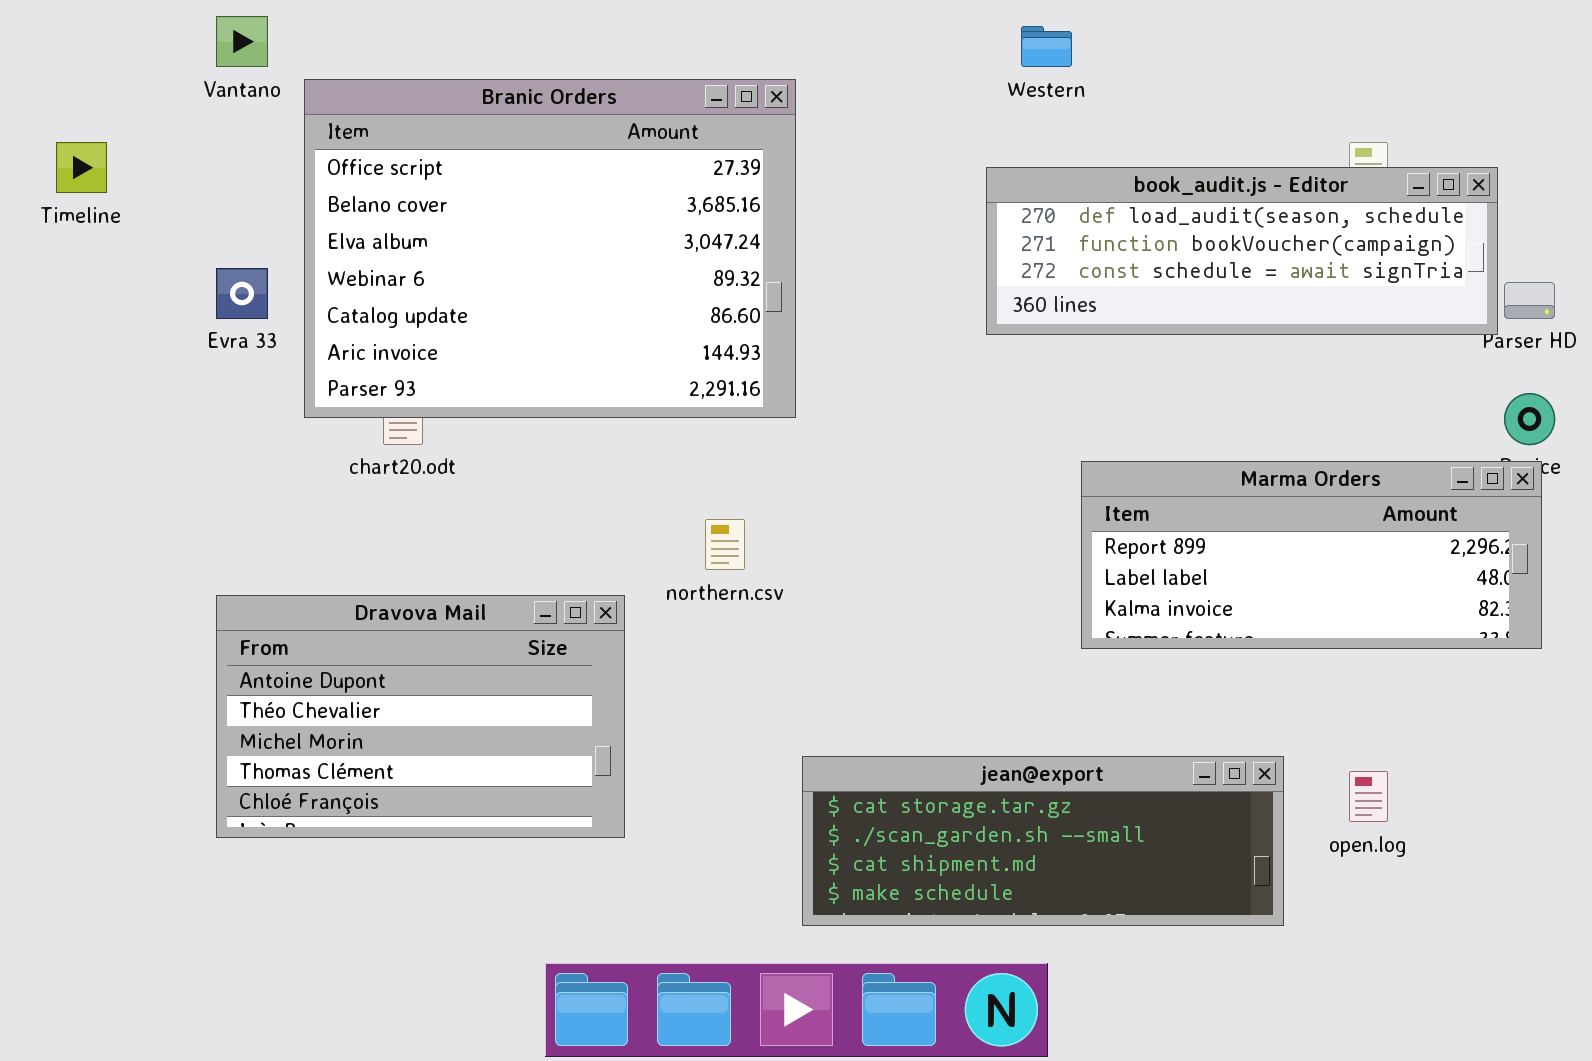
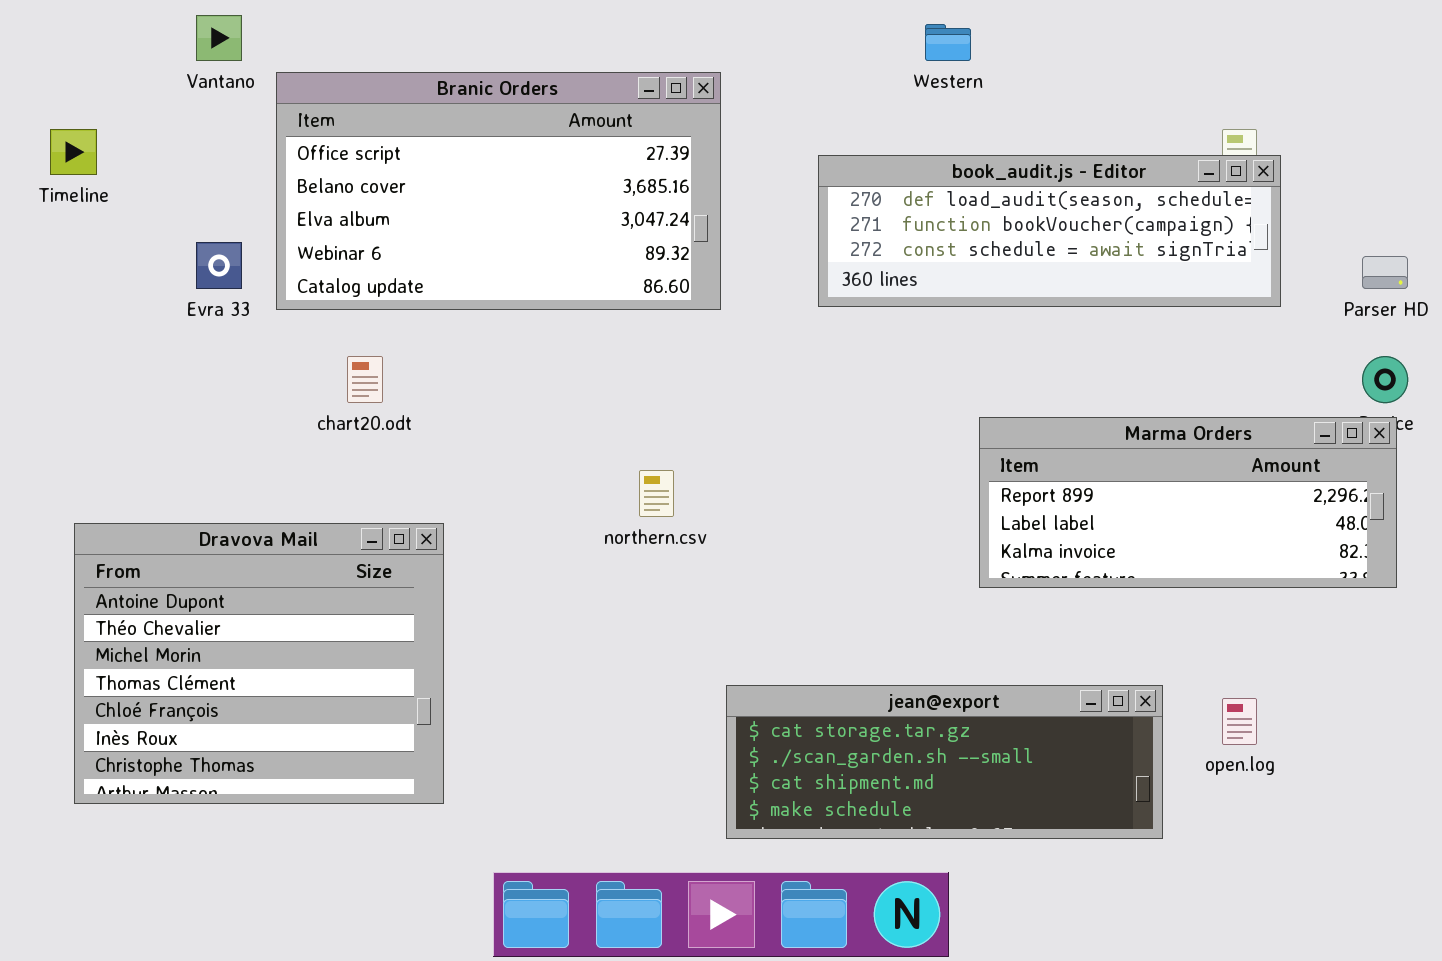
Branic Orders: [304,79,796,418] -> [276,72,721,310], resized
book_audit.js - Editor: [986,167,1498,335] -> [818,155,1281,307], moved
Dravova Mail: [216,595,625,838] -> [74,523,444,804], moved, resized

